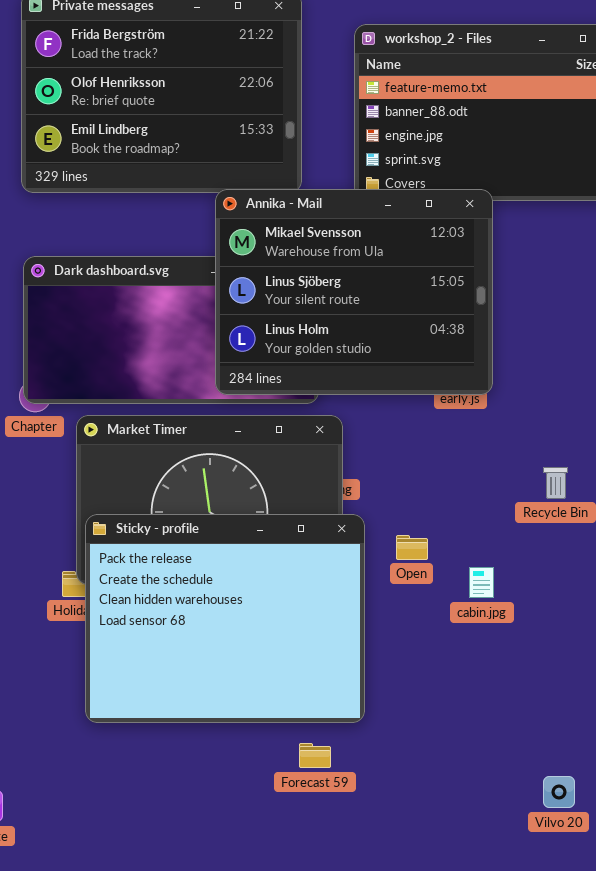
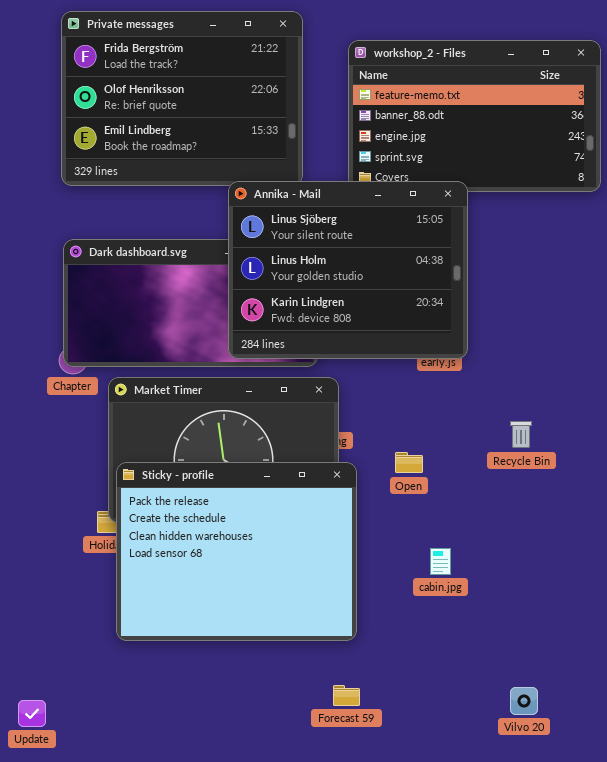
Annika - Mail: [215,189,493,395] -> [228,181,468,359], scrolled down 1 row
Open: [396,535,428,560] -> [395,452,423,473], moved
cabin.jpg: [469,567,494,598] -> [430,548,451,575], moved
Forecast 59: [299,743,331,768] -> [333,685,360,706], moved

